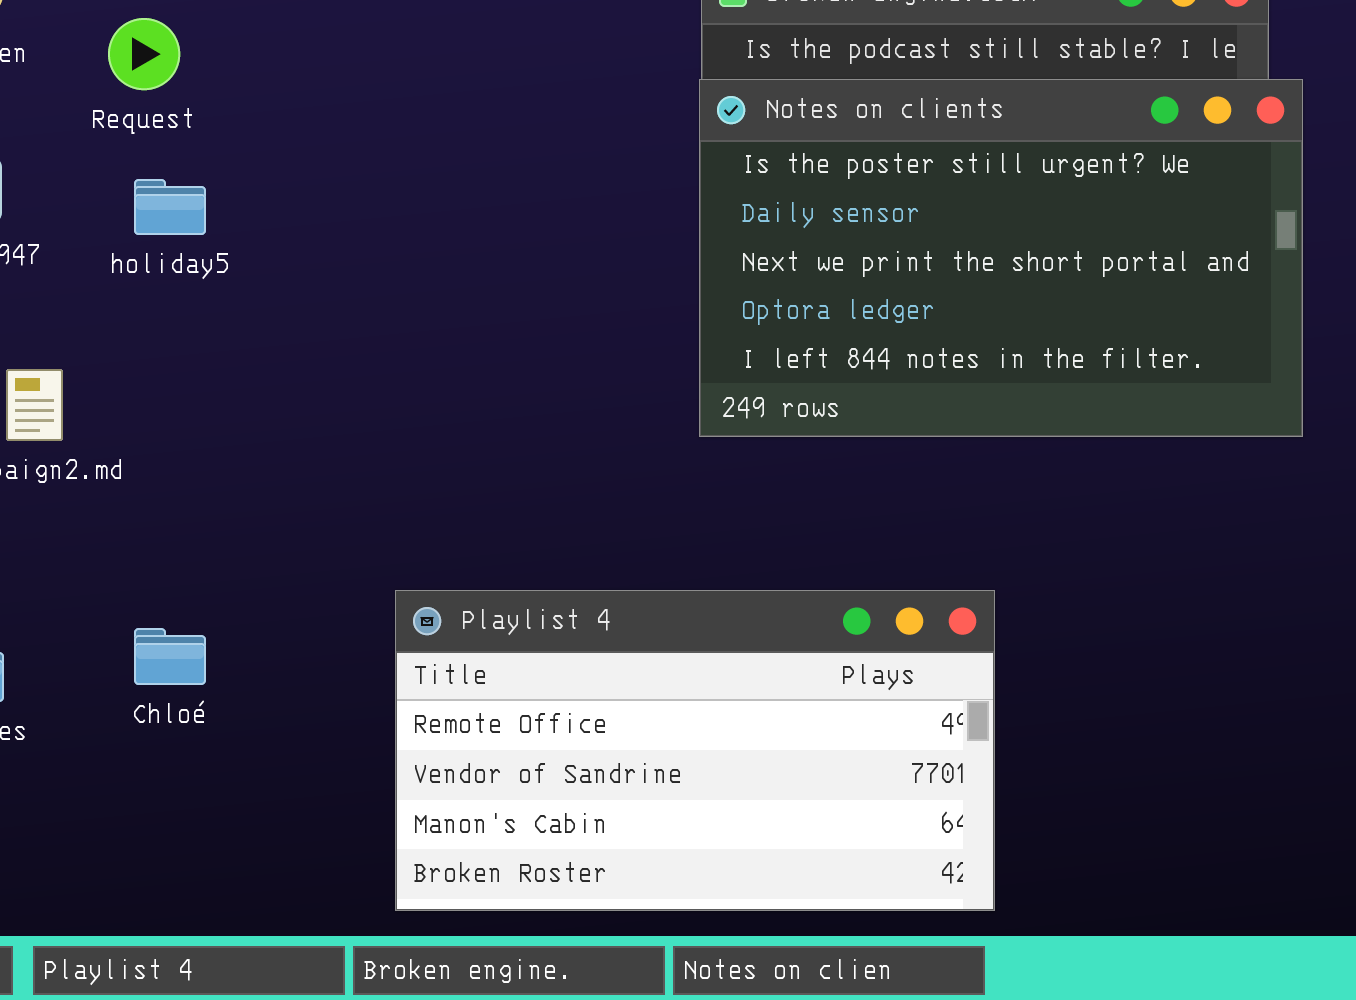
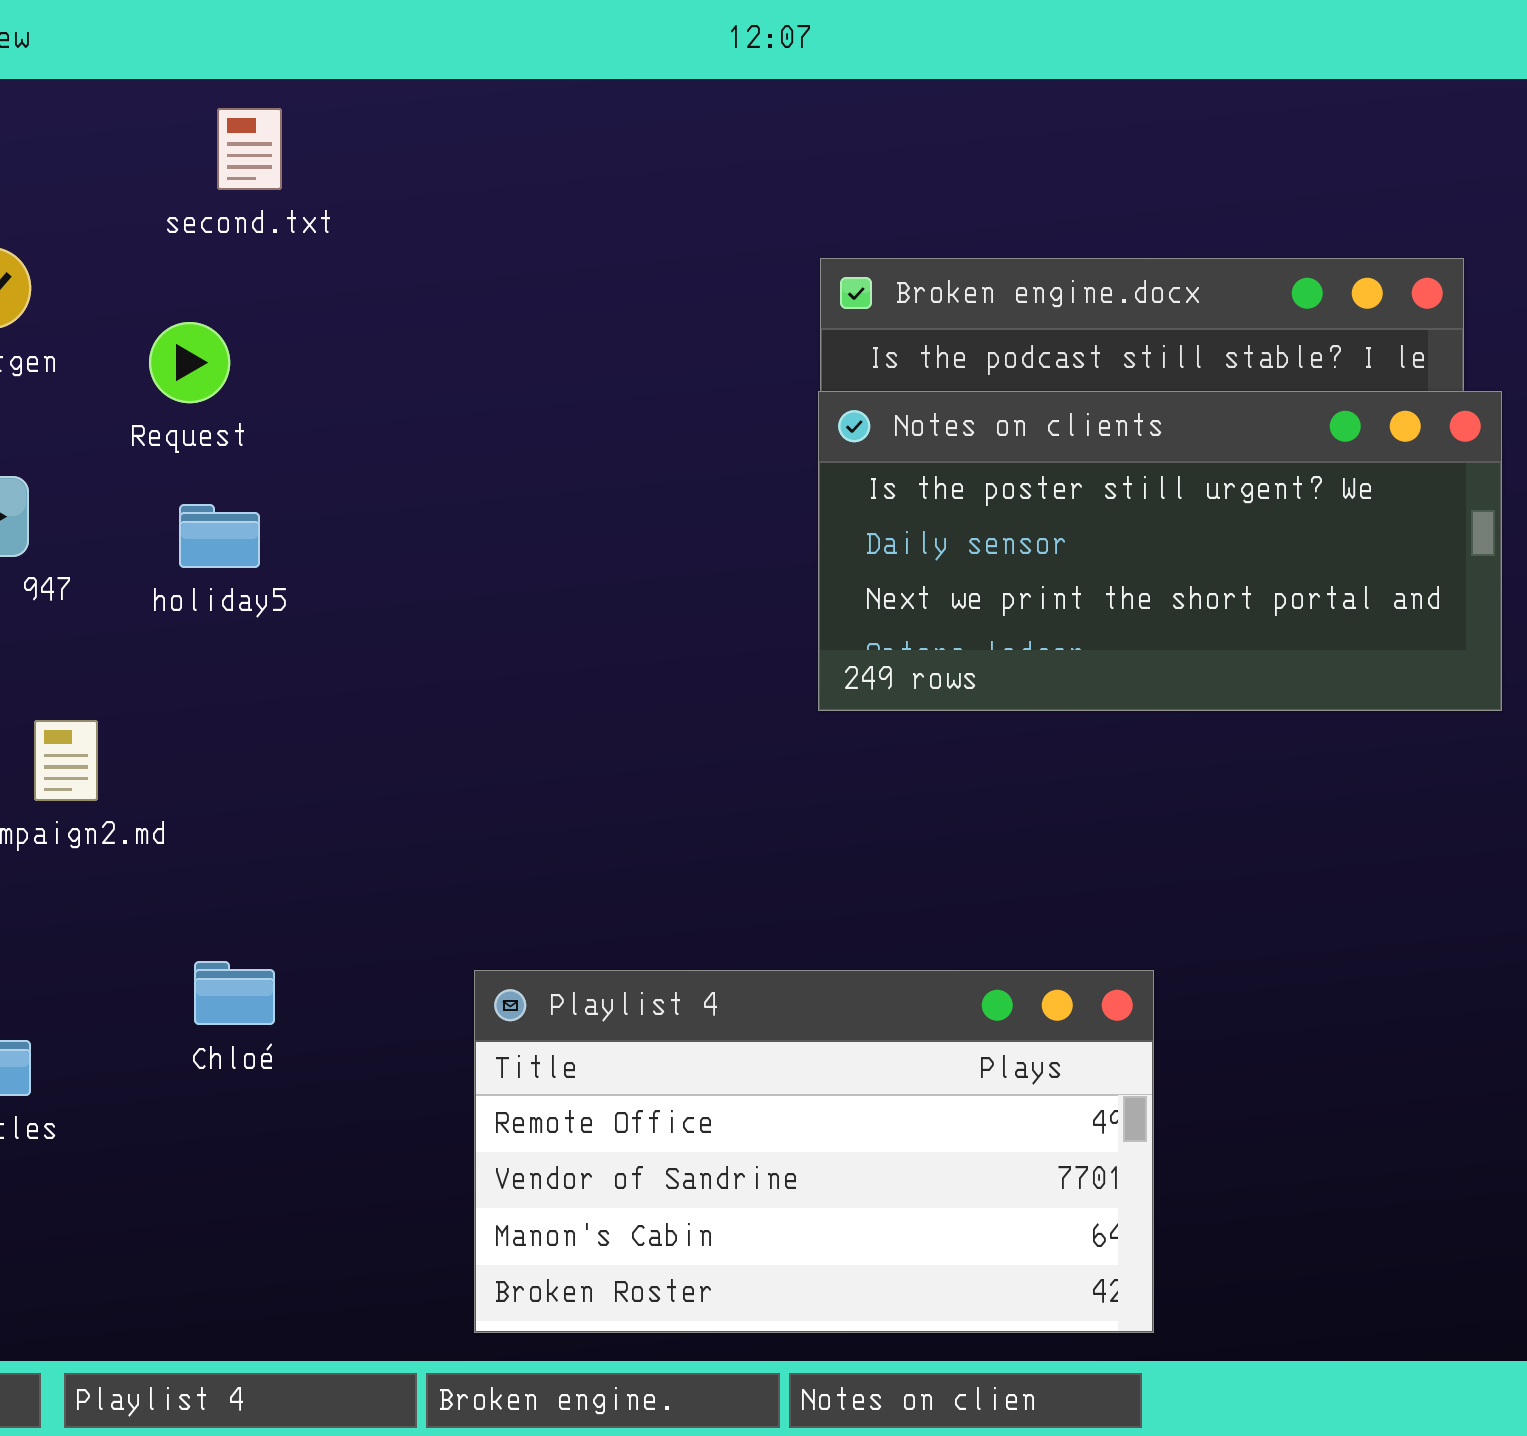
Notes on clients: [699,79,1303,437] -> [818,391,1502,711], resized
Chloé: [134,628,206,685] -> [194,961,275,1025], moved

